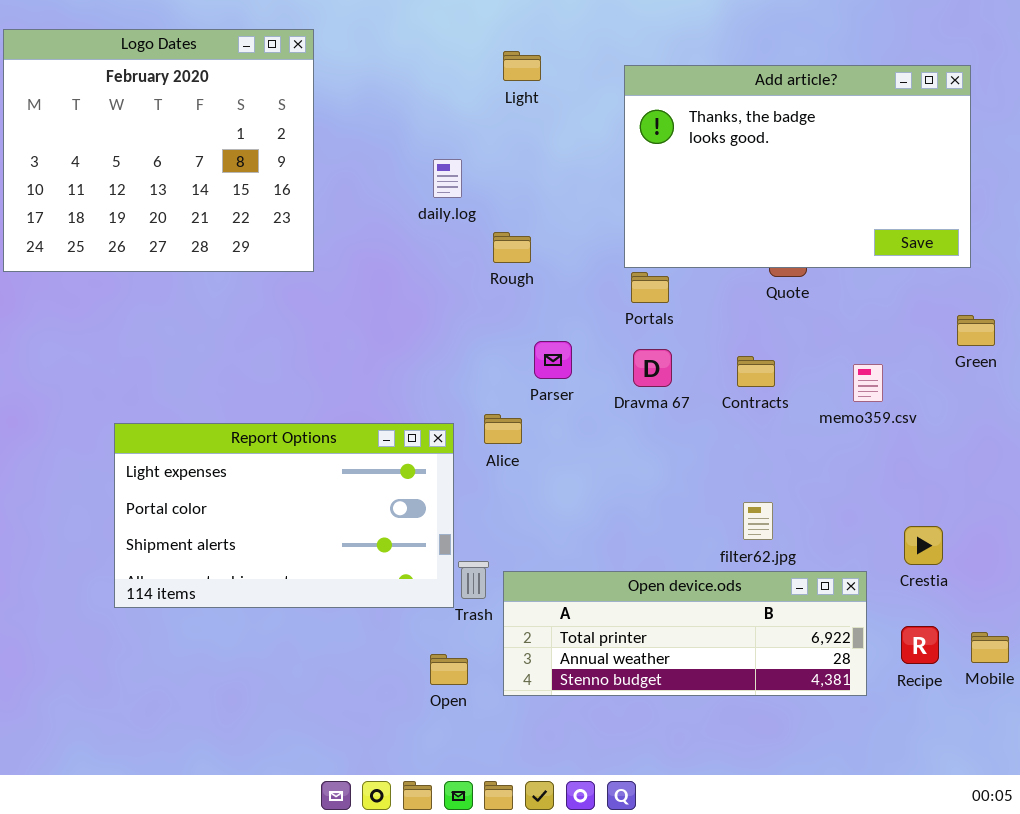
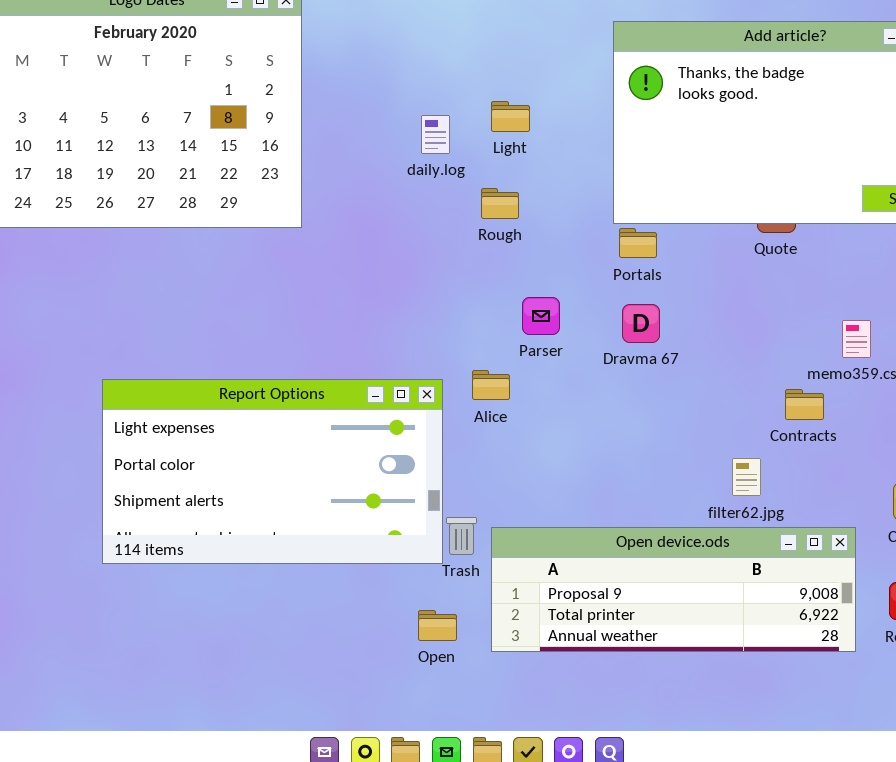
Light: [503,51,541,81] -> [491,101,530,132], moved
Contracts: [737,356,775,387] -> [785,389,824,420], moved
Open device.ods: [503,571,867,696] -> [491,527,856,652], scrolled up 1 row

